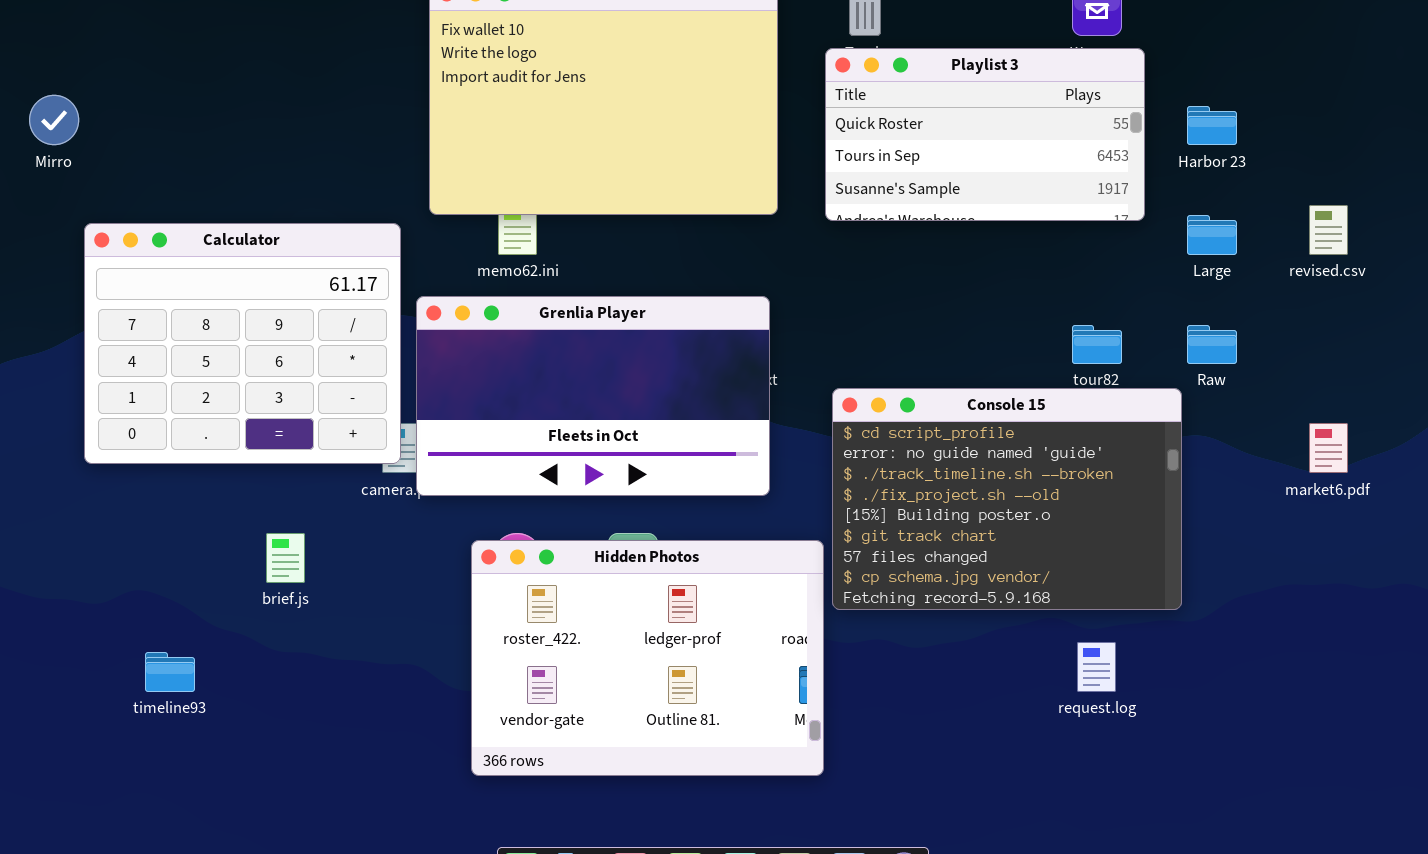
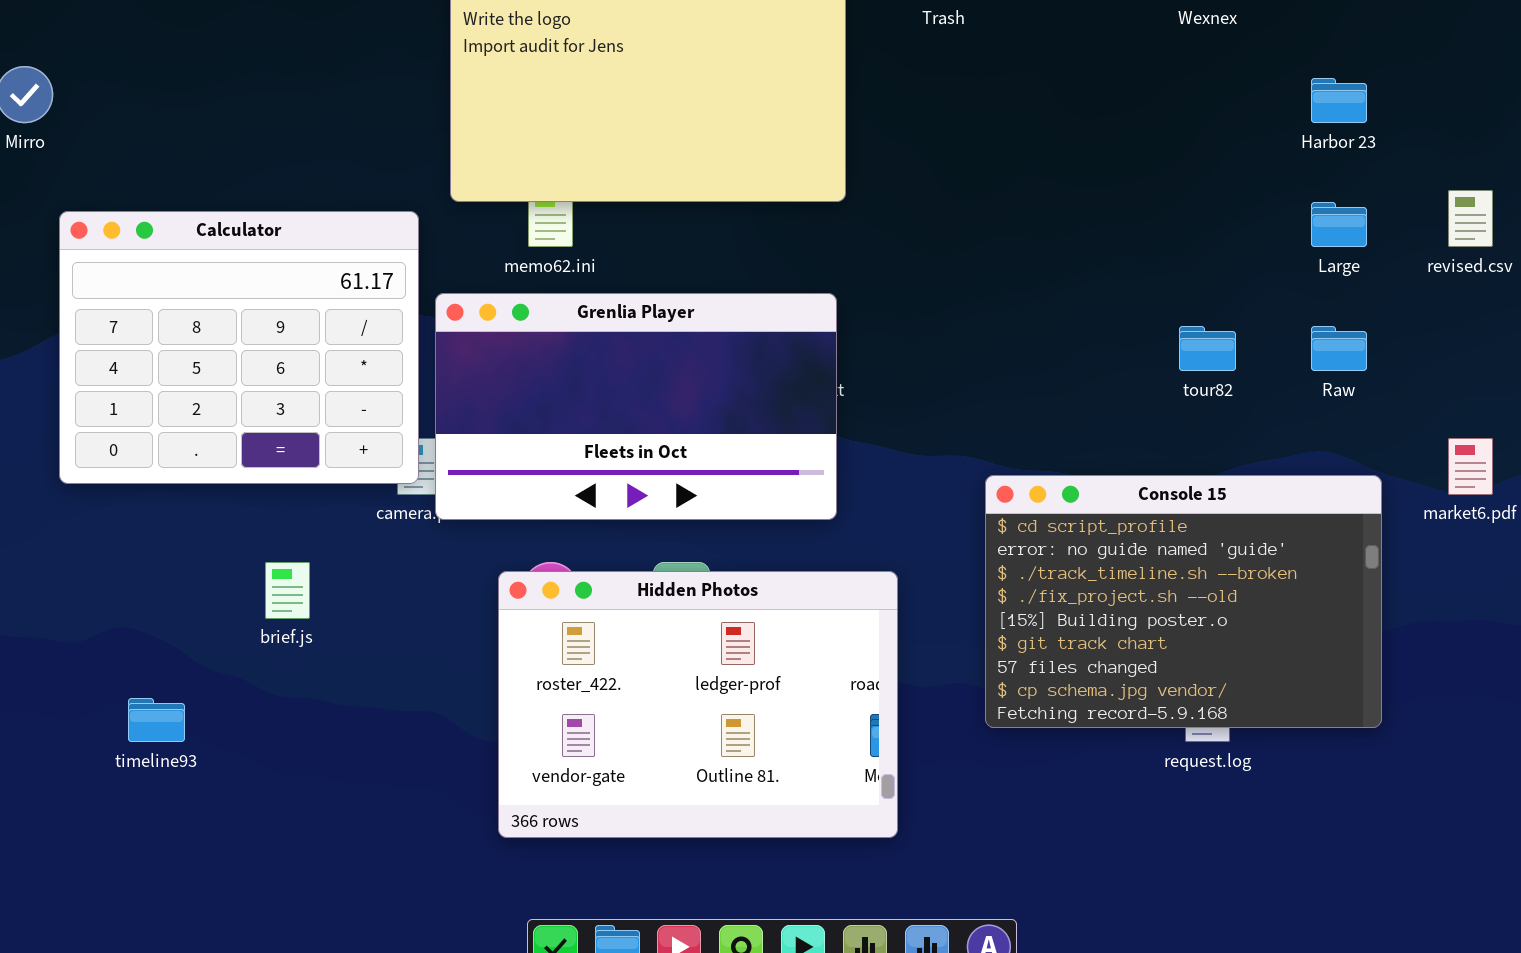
Playlist 3: [825,48,1145,221] -> none, closed
Console 15: [832,388,1182,610] -> [985,475,1382,728], moved

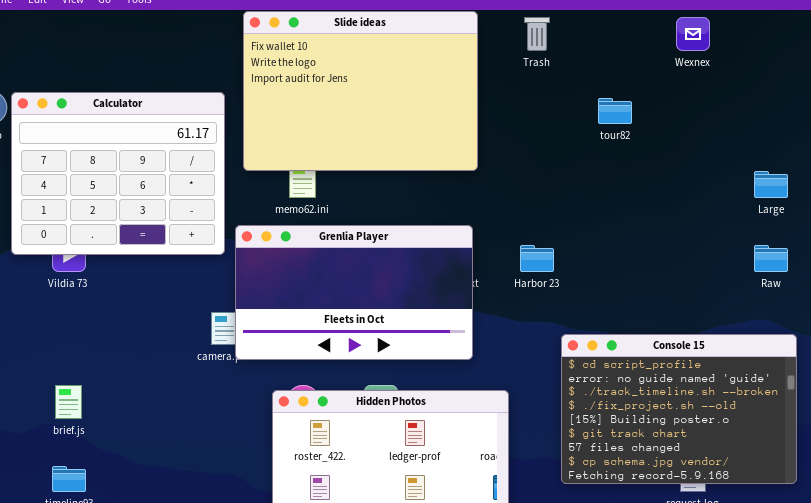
Harbor 23: [1311,78,1367,123] -> [520,245,554,272], moved
Calculator: [59,211,419,484] -> [11,92,225,255], moved
tour82: [1179,326,1236,371] -> [598,98,632,124], moved
brief.js: [265,562,310,619] -> [55,385,82,419], moved

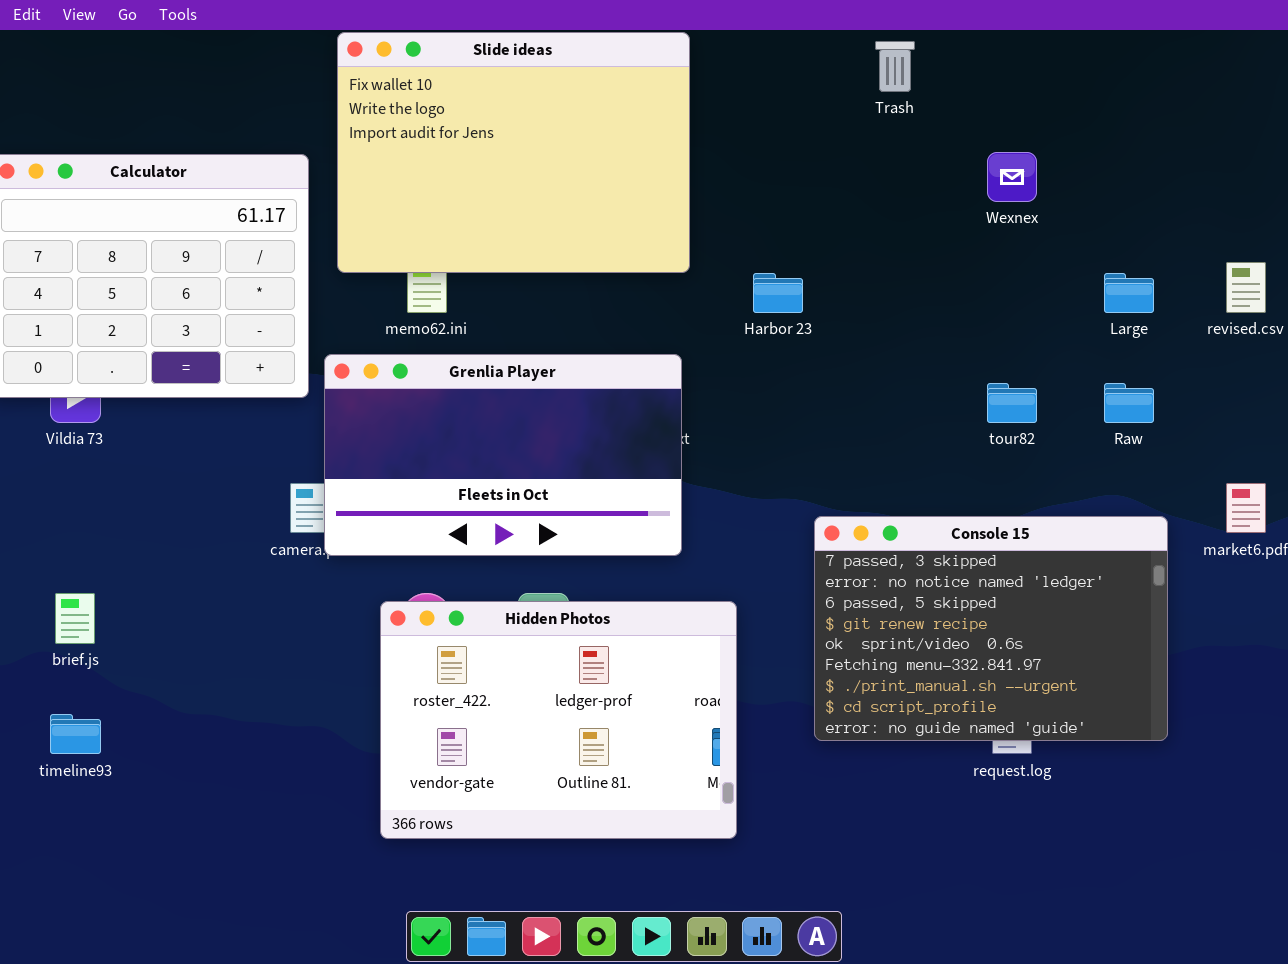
Trash: [524,17,550,51] -> [875,41,915,92], moved
Wexnex: [676,17,710,51] -> [987,152,1037,202], moved
tour82: [598,98,632,124] -> [987,383,1037,423], moved
Harbor 23: [520,245,554,272] -> [753,273,803,313], moved
Console 15: [561,334,797,484] -> [814,516,1168,741], scrolled up 7 rows

